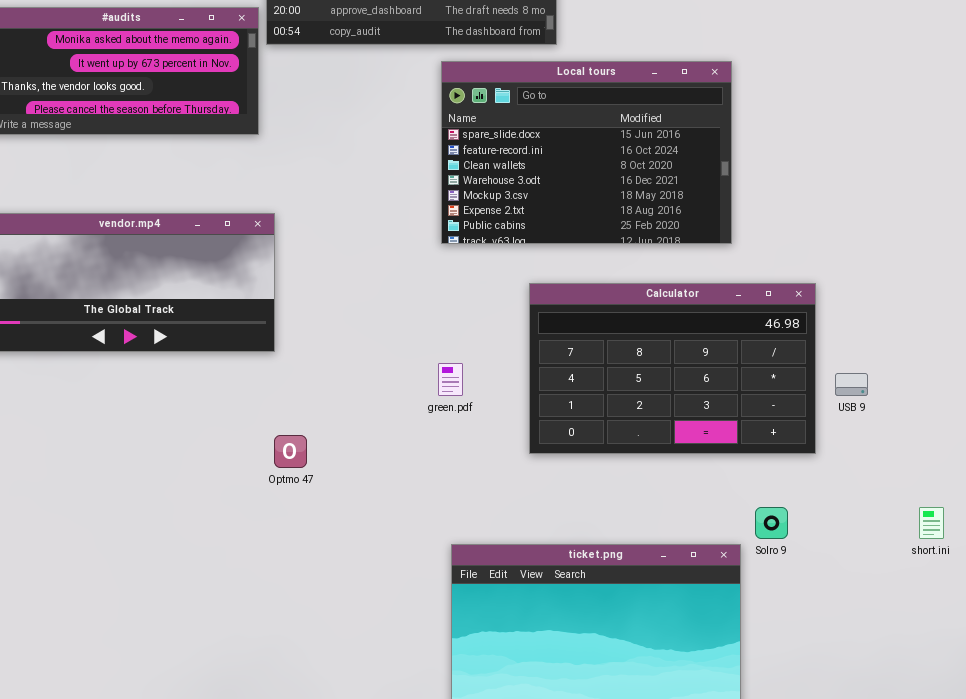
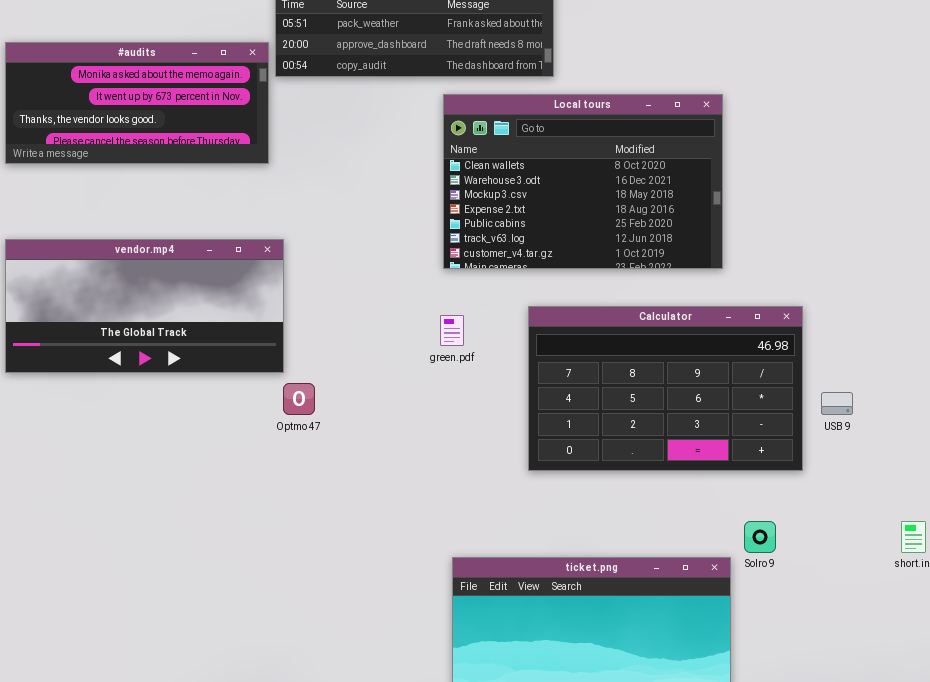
Local tours: [441,61,732,244] -> [443,94,723,269], scrolled down 2 rows
green.pdf: [438,363,463,396] -> [440,315,464,346], moved
Optmo 47: [274,435,307,468] -> [283,383,315,415], moved

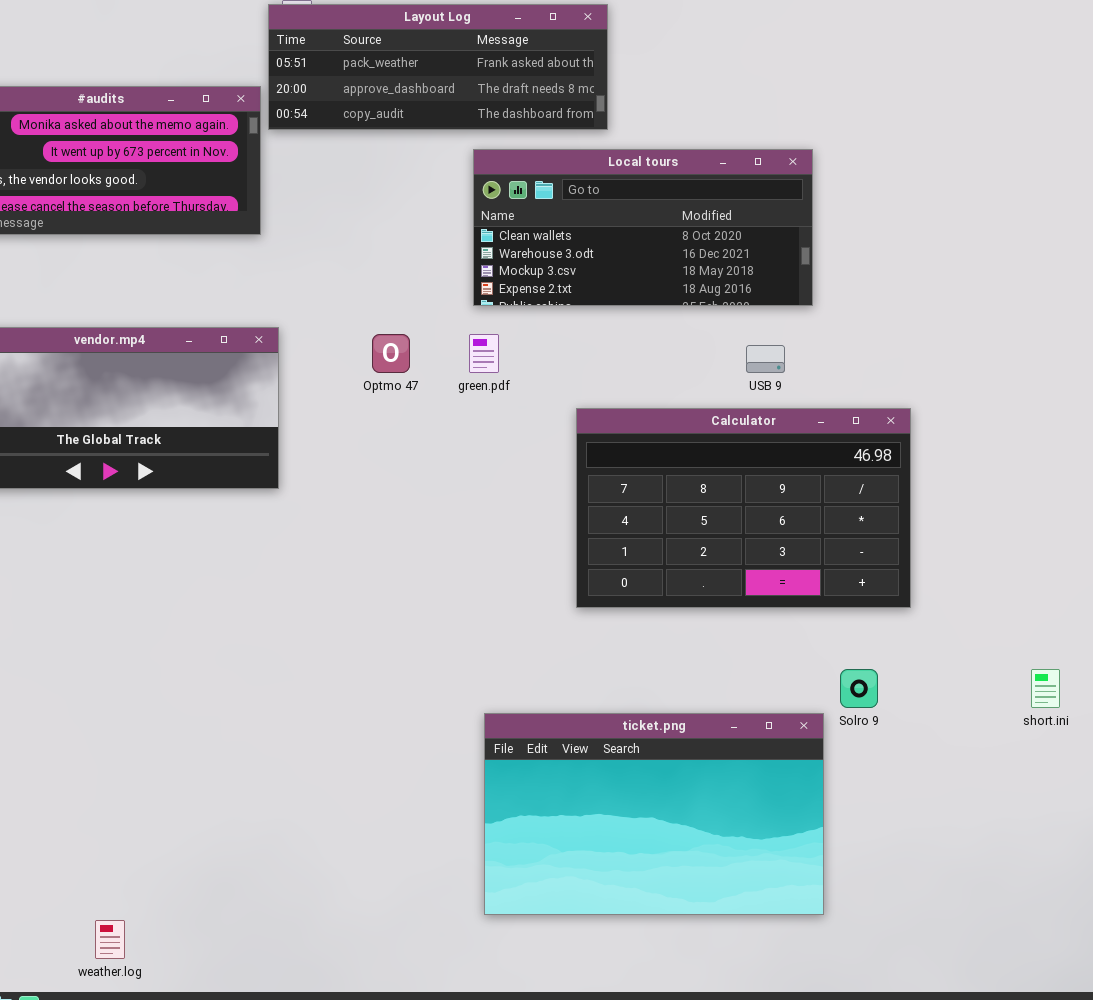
Local tours: [443,94,723,269] -> [473,149,813,306], resized
green.pdf: [440,315,464,346] -> [469,334,499,373], moved
Optmo 47: [283,383,315,415] -> [372,334,410,373], moved
USB 9: [821,392,853,415] -> [746,345,785,373], moved

